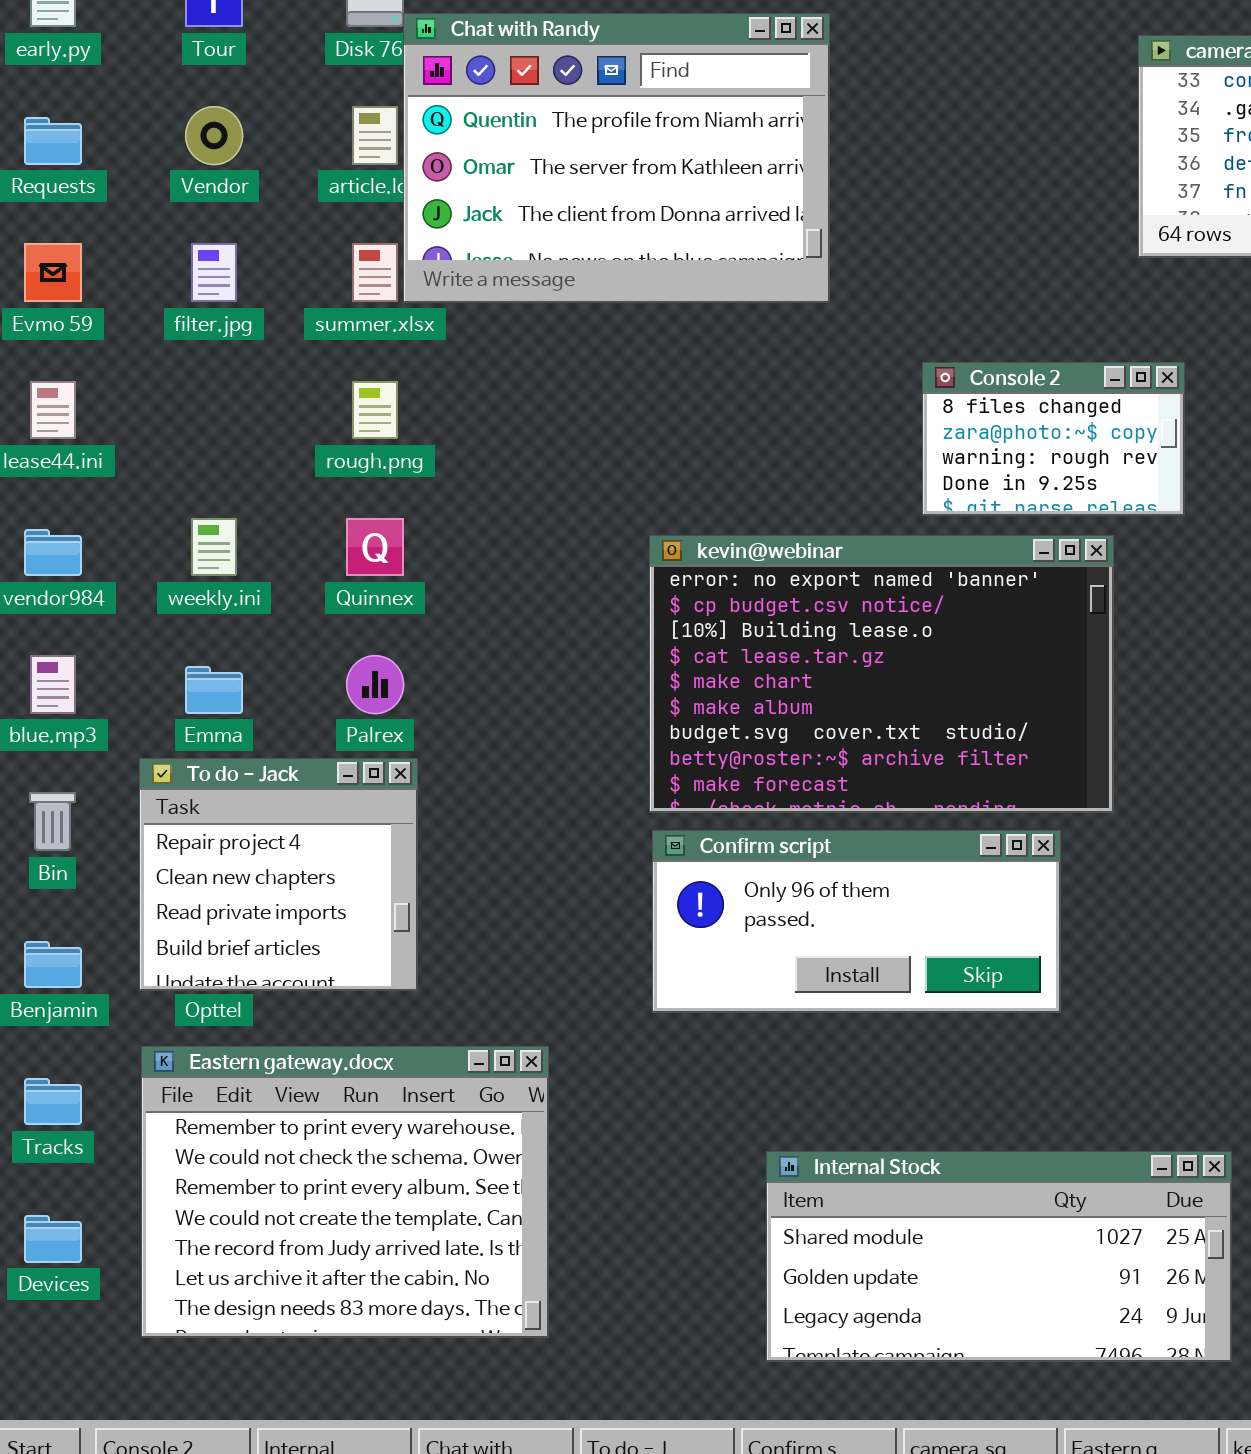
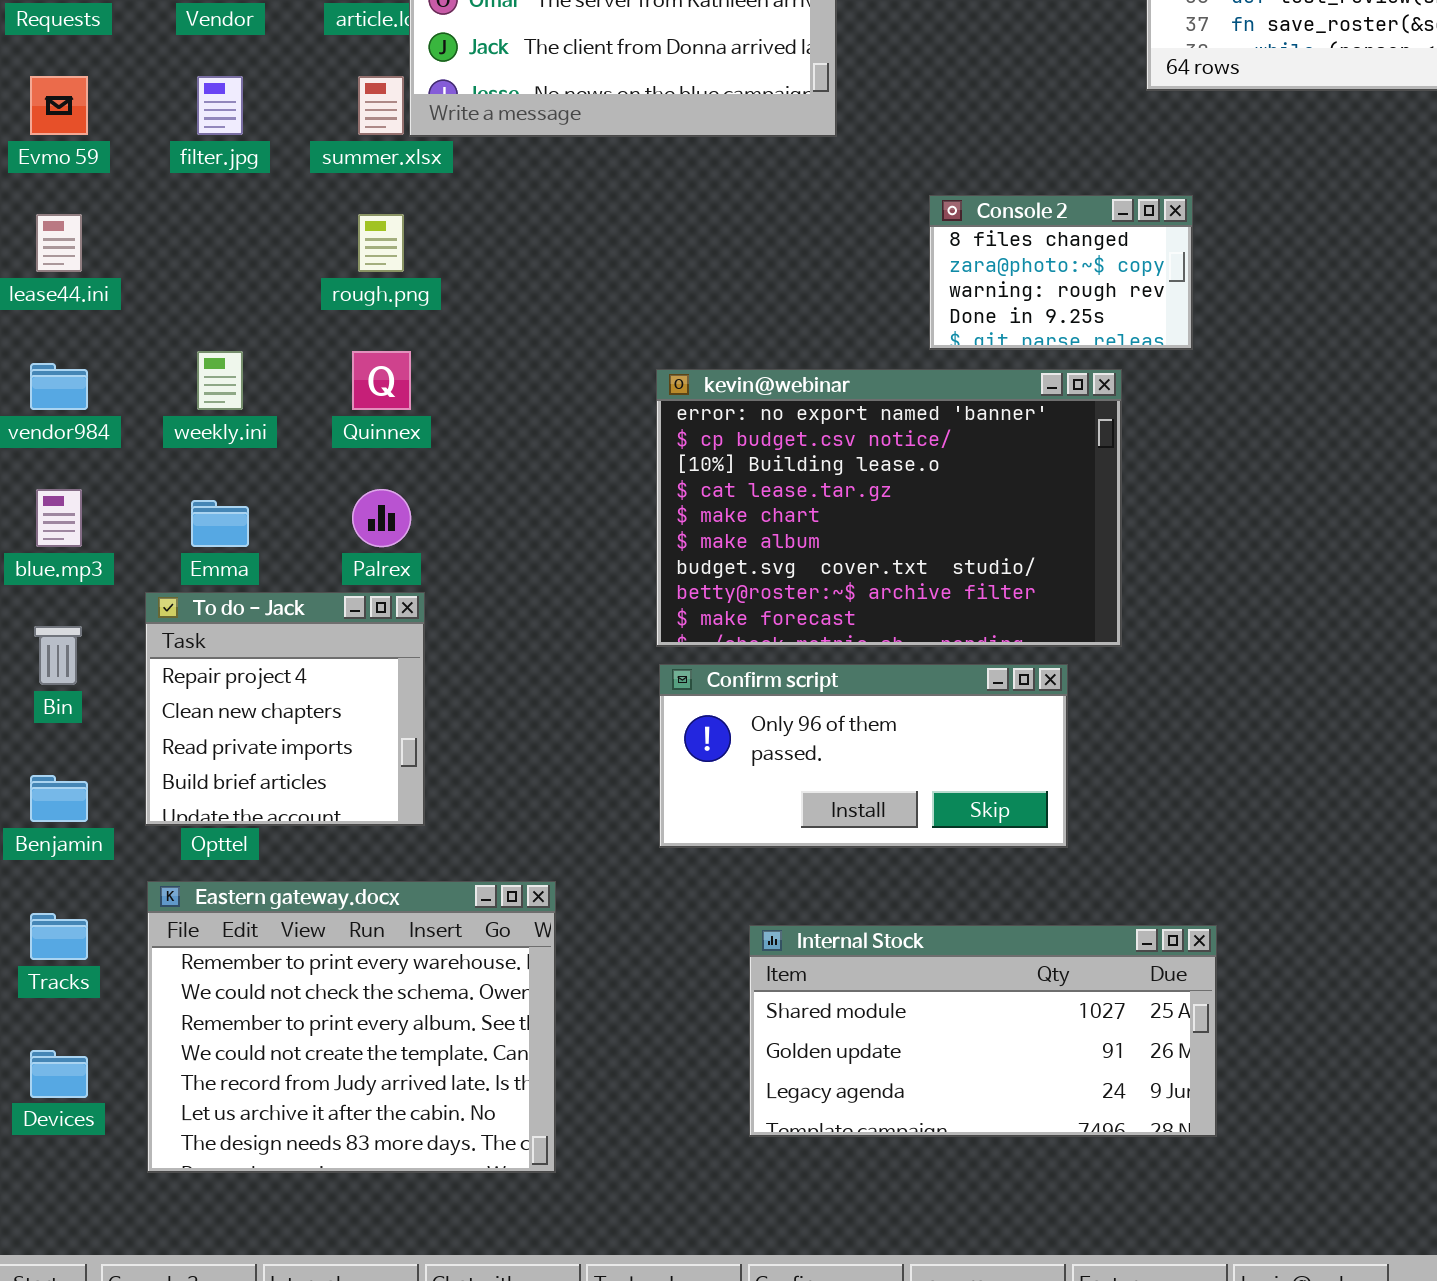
Internal Stock: [766,1151,1232,1362] -> [749,925,1217,1137], moved

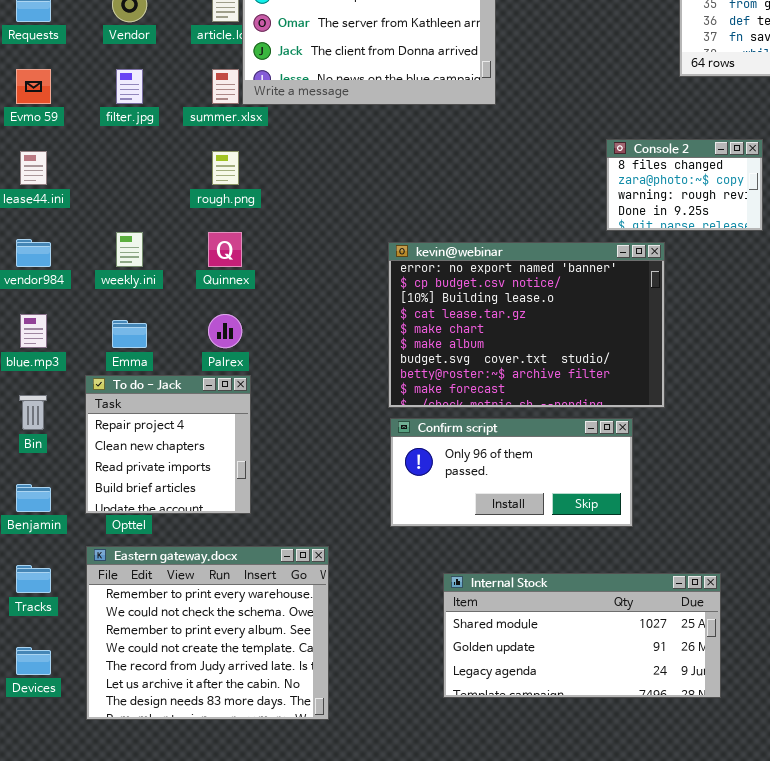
Console 2: [929,195,1193,350] -> [606,139,763,231], moved

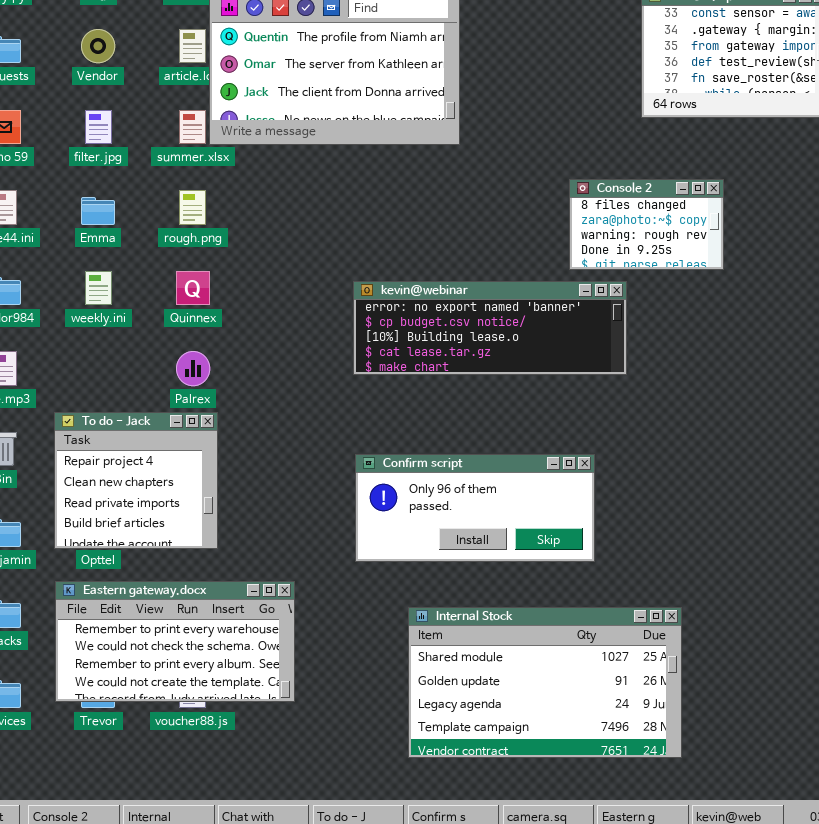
kevin@webinar: [388,242,665,408] -> [353,281,627,375], resized
Emma: [112,320,147,348] -> [81,197,115,225], moved
Eastern gateway.docx: [86,546,329,720] -> [55,581,295,702], resized
Internal Stock: [443,573,721,698] -> [408,607,682,758], resized

